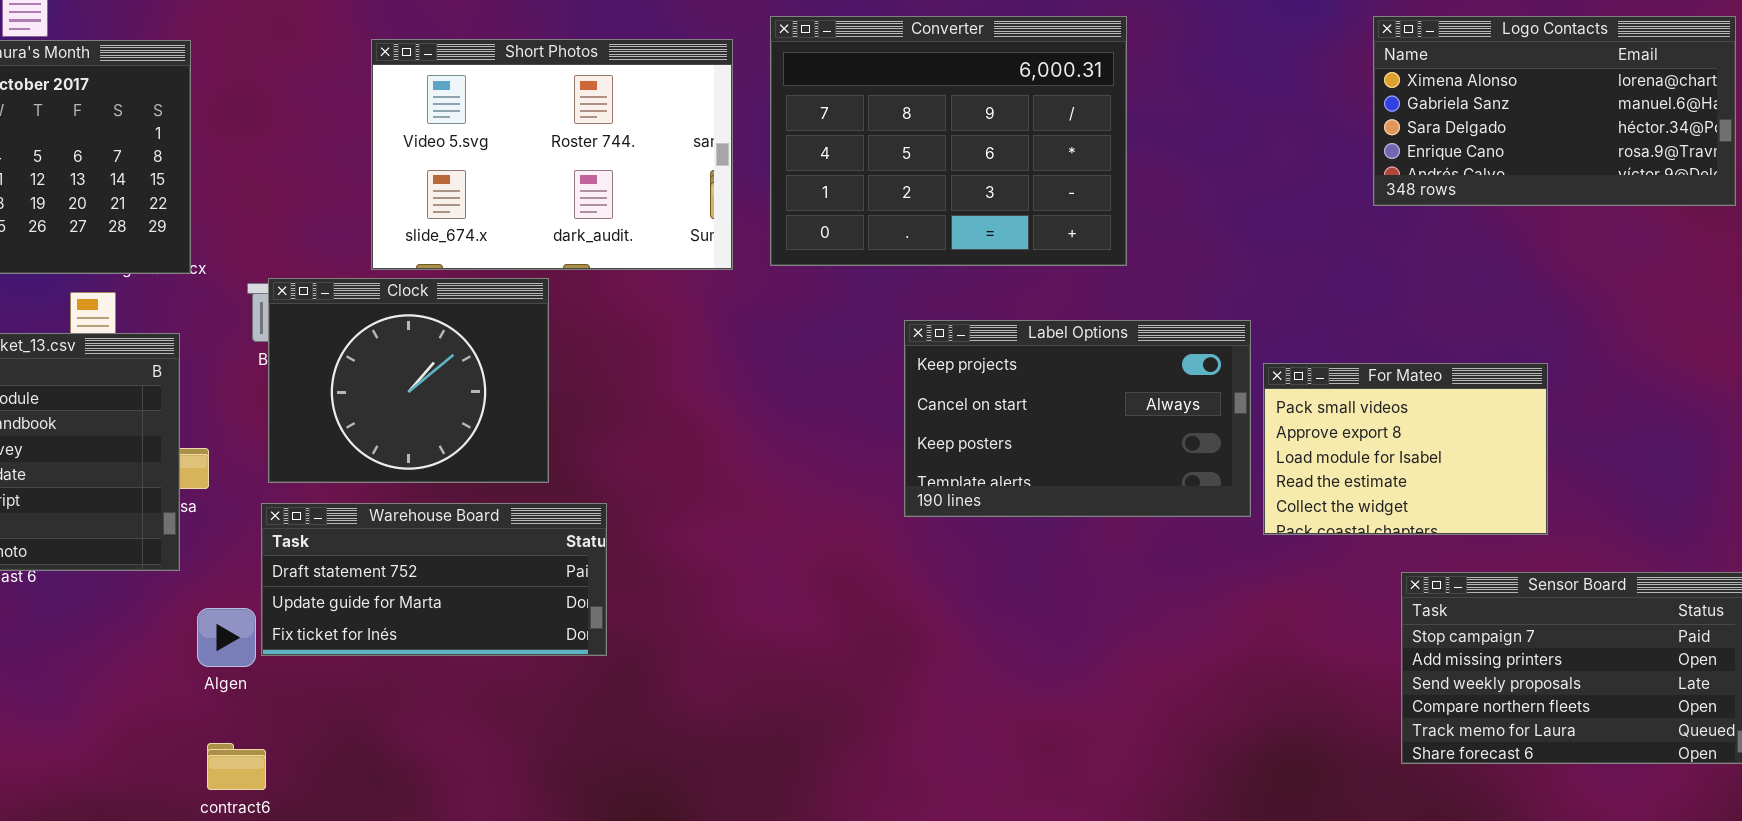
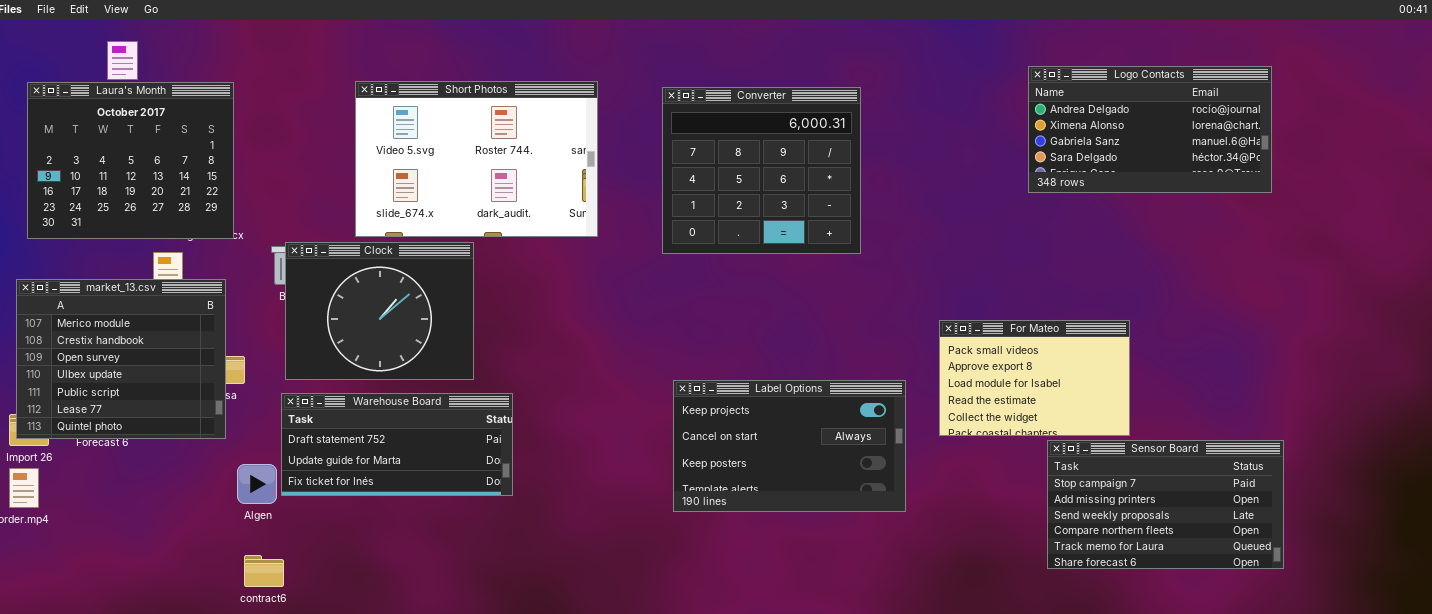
Converter: [770,16,1127,266] -> [662,87,861,254], moved, resized
Logo Contacts: [1373,16,1736,206] -> [1028,66,1272,193], scrolled up 1 row
Label Options: [904,320,1251,517] -> [673,380,906,512], moved
For Mateo: [1263,363,1548,535] -> [939,320,1130,436], moved

